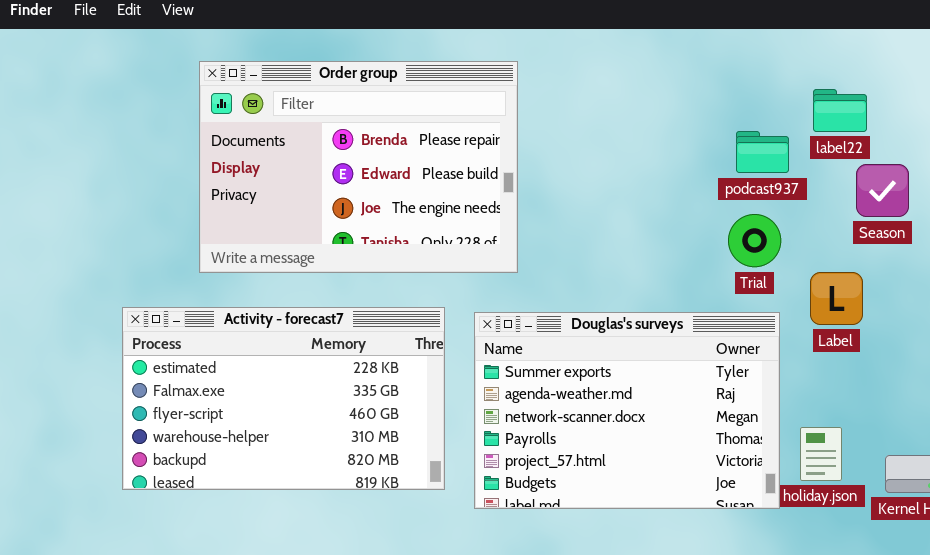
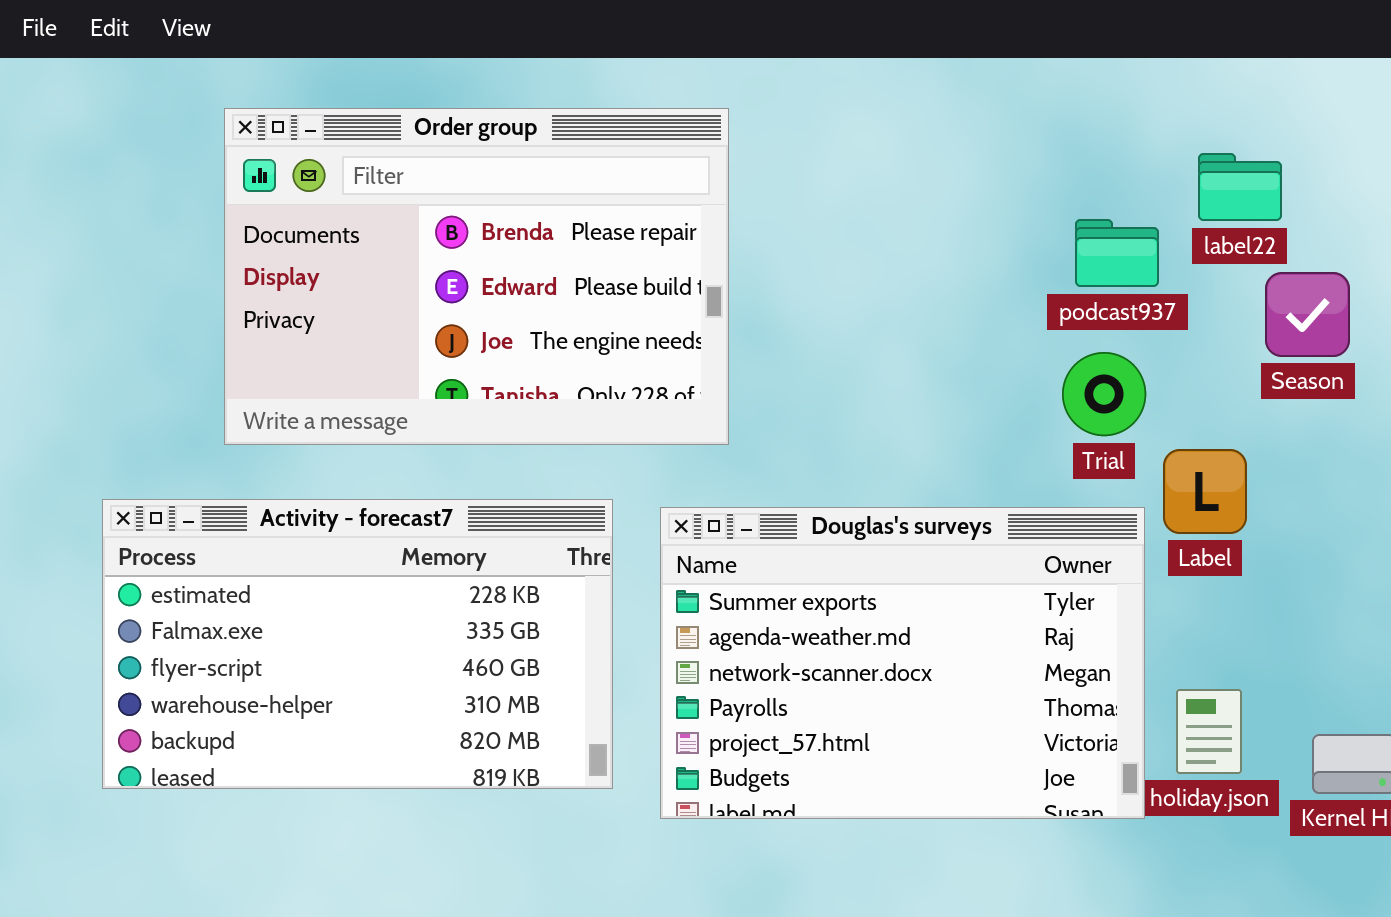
Label: [810,272,863,325] -> [1163,449,1247,534], moved

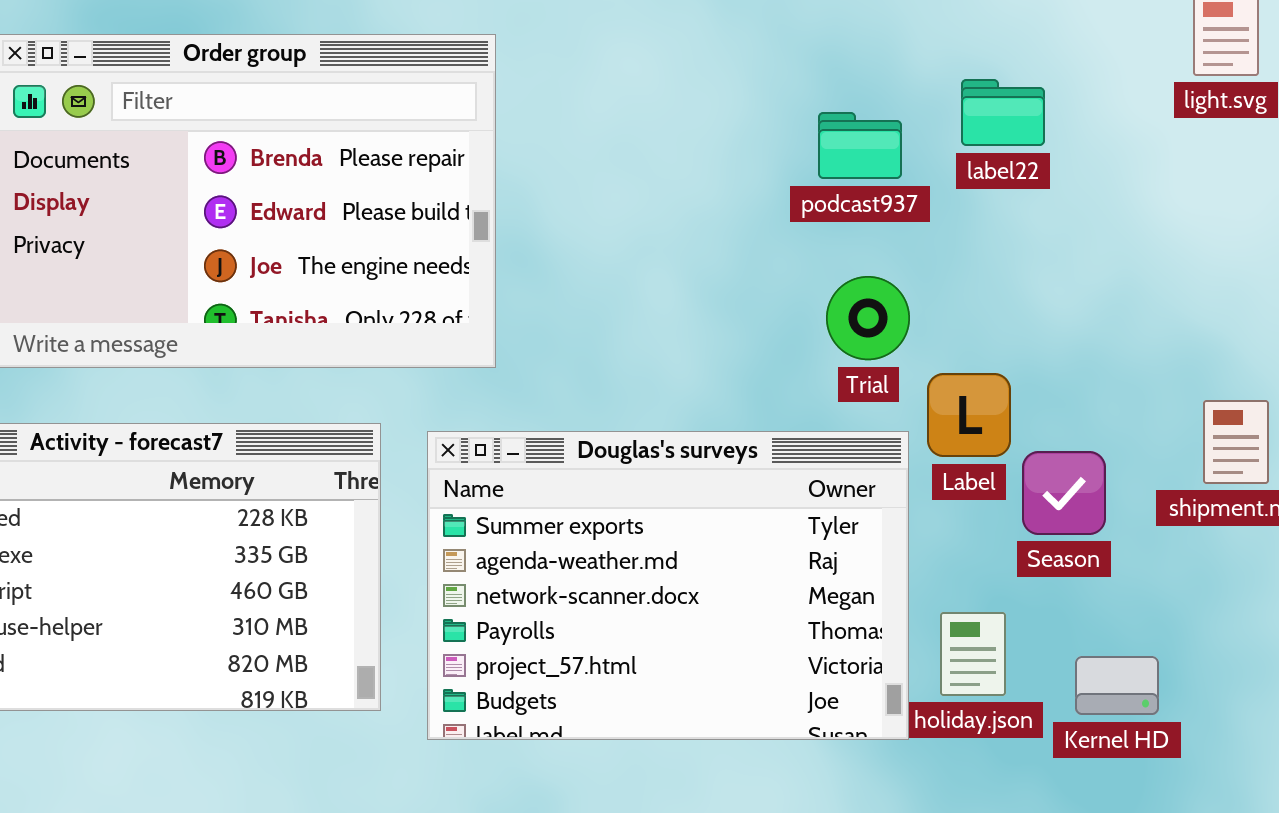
podcast937: [1075,219,1159,287] -> [818,112,902,179], moved
Season: [1265,272,1350,357] -> [1022,451,1106,535], moved

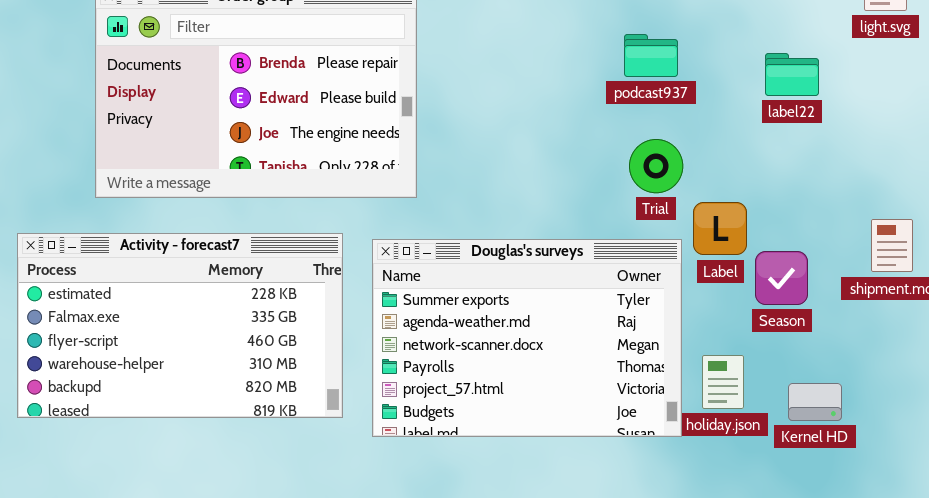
label22: [961,79,1045,146] -> [765,53,819,96], moved

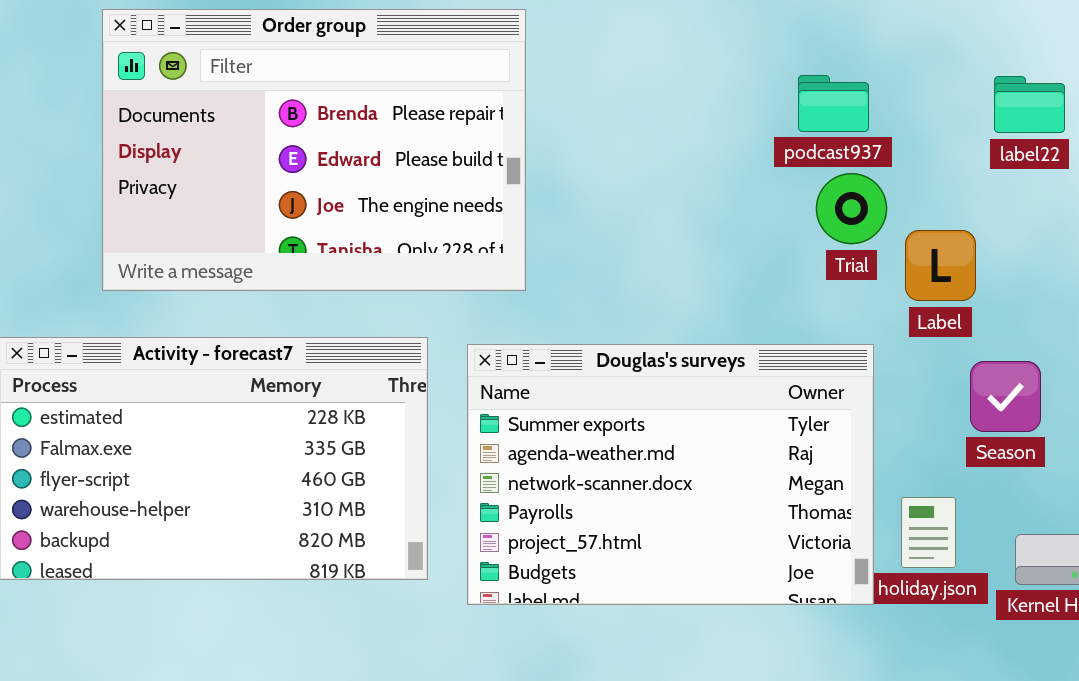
label22: [765,53,819,96] -> [994,76,1065,133], moved
Trial: [629,139,683,193] -> [816,173,887,244], moved
Label: [693,202,747,255] -> [905,230,976,301], moved

